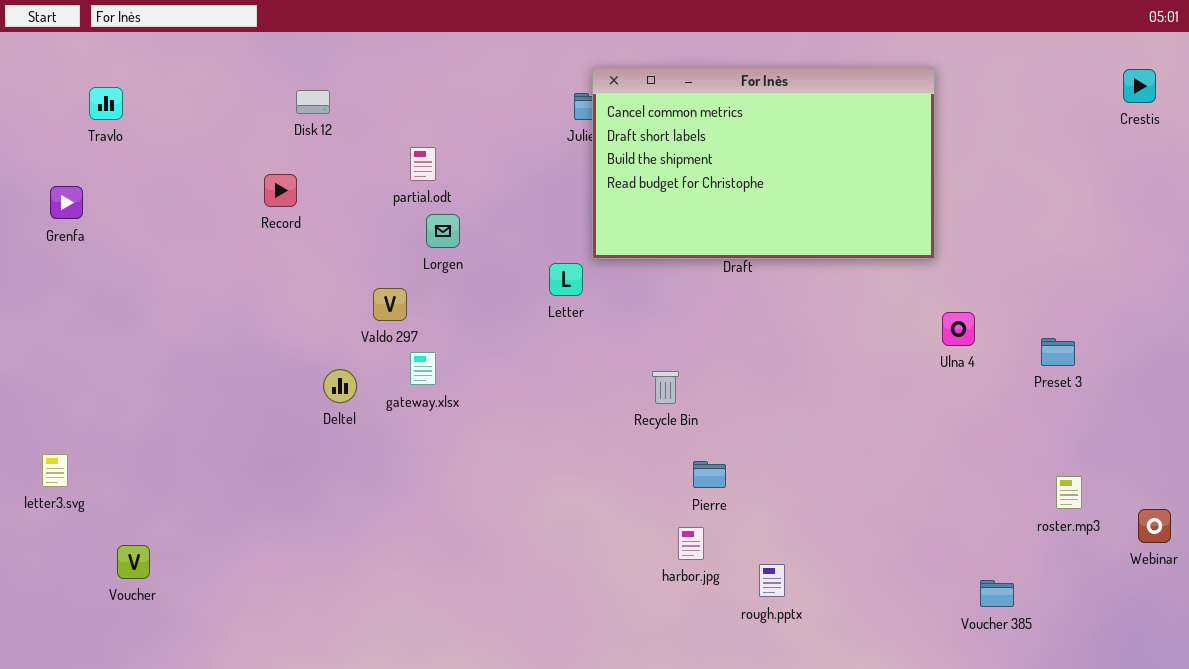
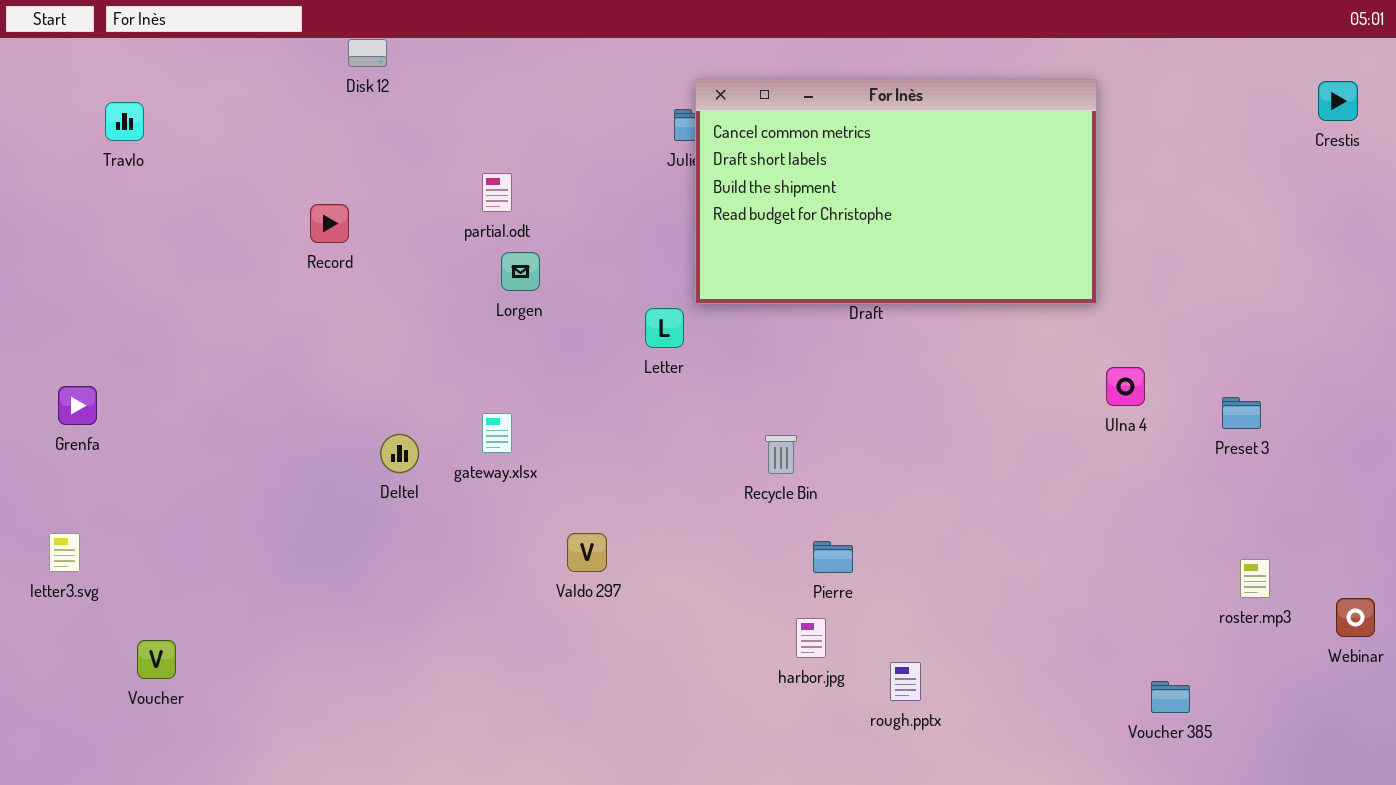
Disk 12: [296,90,330,114] -> [348,39,387,67], moved
Grenfa: [50,186,83,219] -> [58,386,97,425], moved
Valdo 297: [373,288,407,321] -> [567,533,607,572], moved

